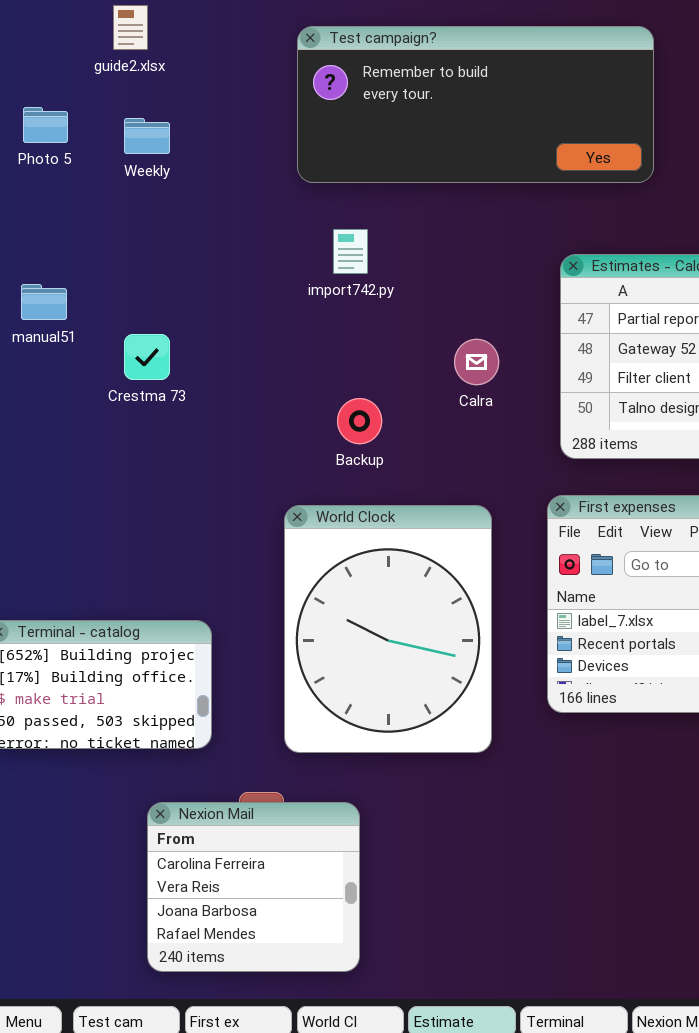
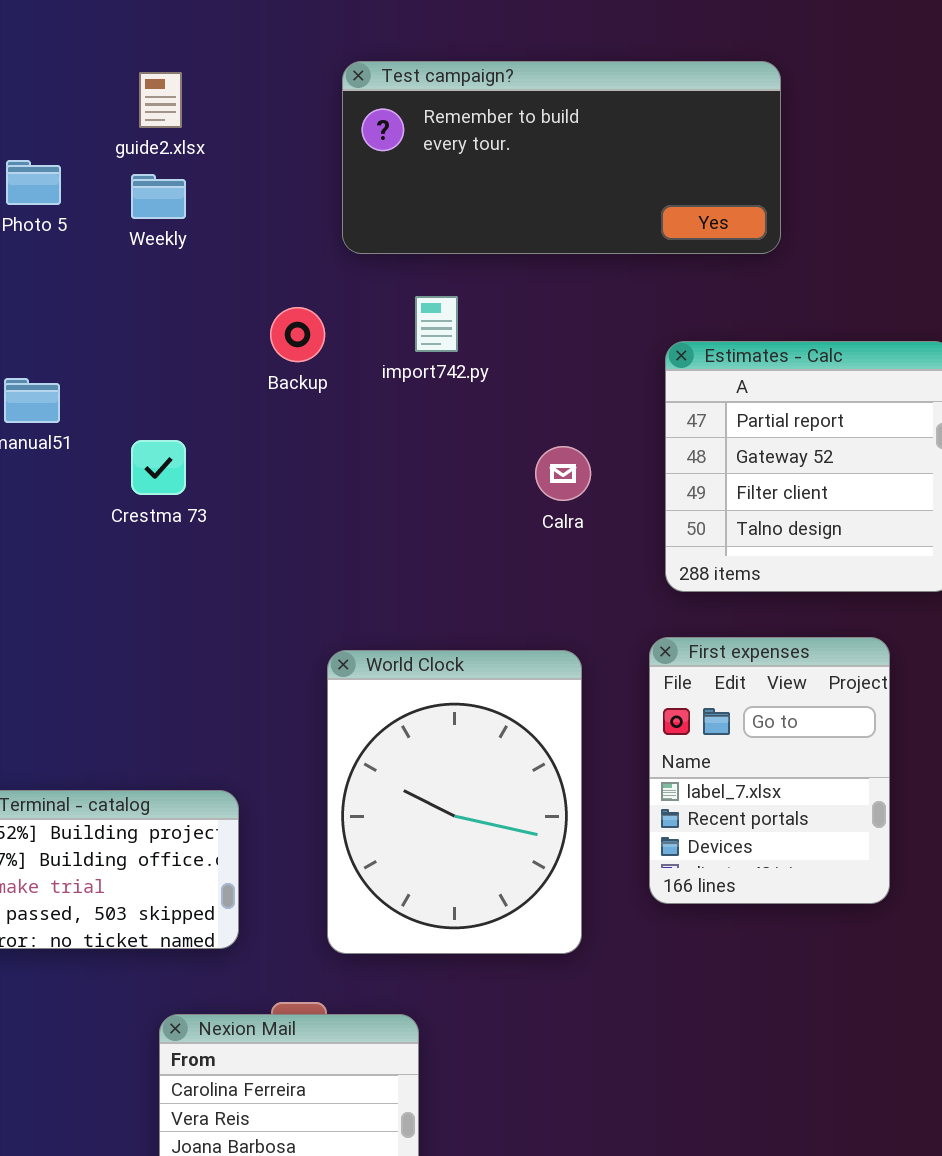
guide2.xlsx: [113,5,148,50] -> [139,72,182,128], moved
import742.py: [333,229,368,274] -> [415,296,458,352], moved
Backup: [337,398,382,444] -> [270,307,325,362], moved

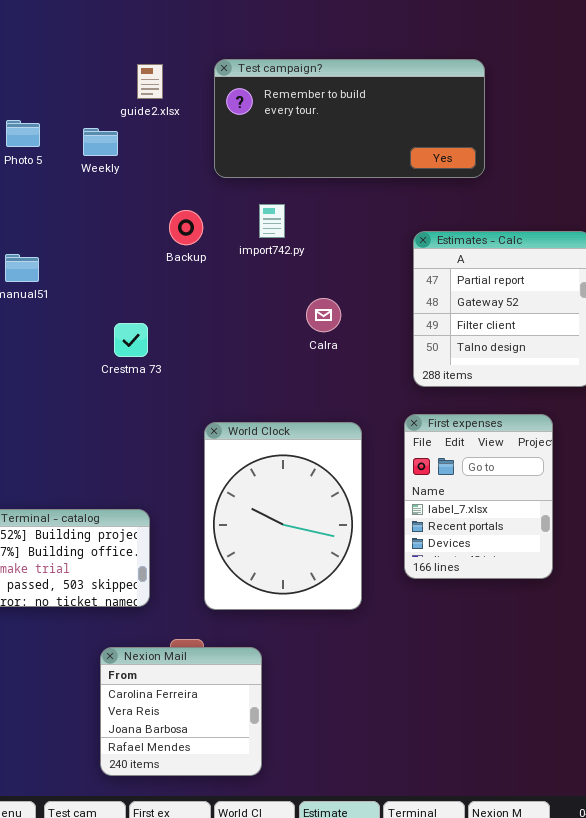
guide2.xlsx: [139,72,182,128] -> [137,64,163,99], moved
Crestma 73: [131,440,186,495] -> [114,323,148,357], moved
Calra: [535,446,591,501] -> [306,298,341,332], moved

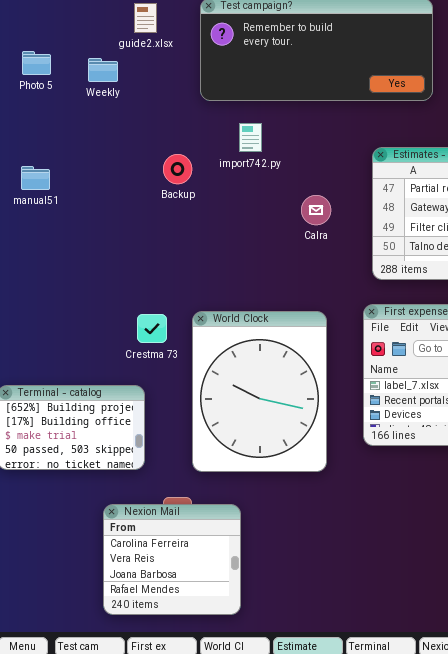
Backup: [169,210,203,245] -> [163,154,192,184], moved
Calra: [306,298,341,332] -> [301,195,331,225], moved
Crestma 73: [114,323,148,357] -> [137,314,167,343], moved

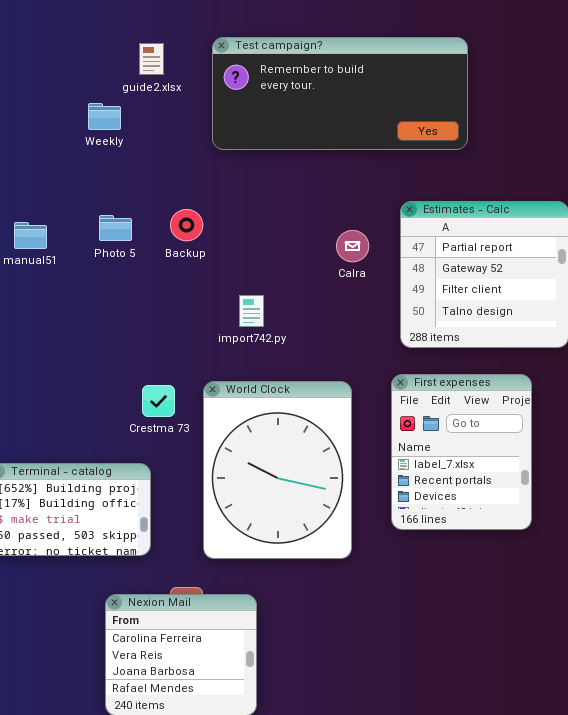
Photo 5: [22,51,51,75] -> [99,215,132,241], moved
import742.py: [239,123,262,152] -> [239,295,264,327], moved
Calra: [301,195,331,225] -> [336,230,369,262], moved

